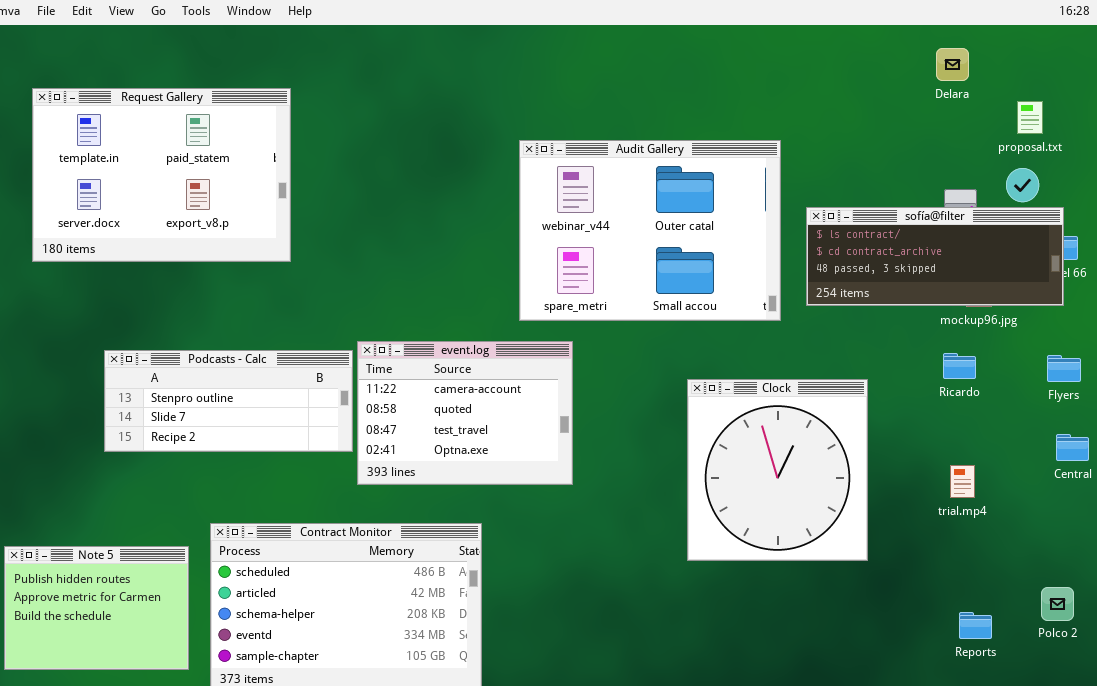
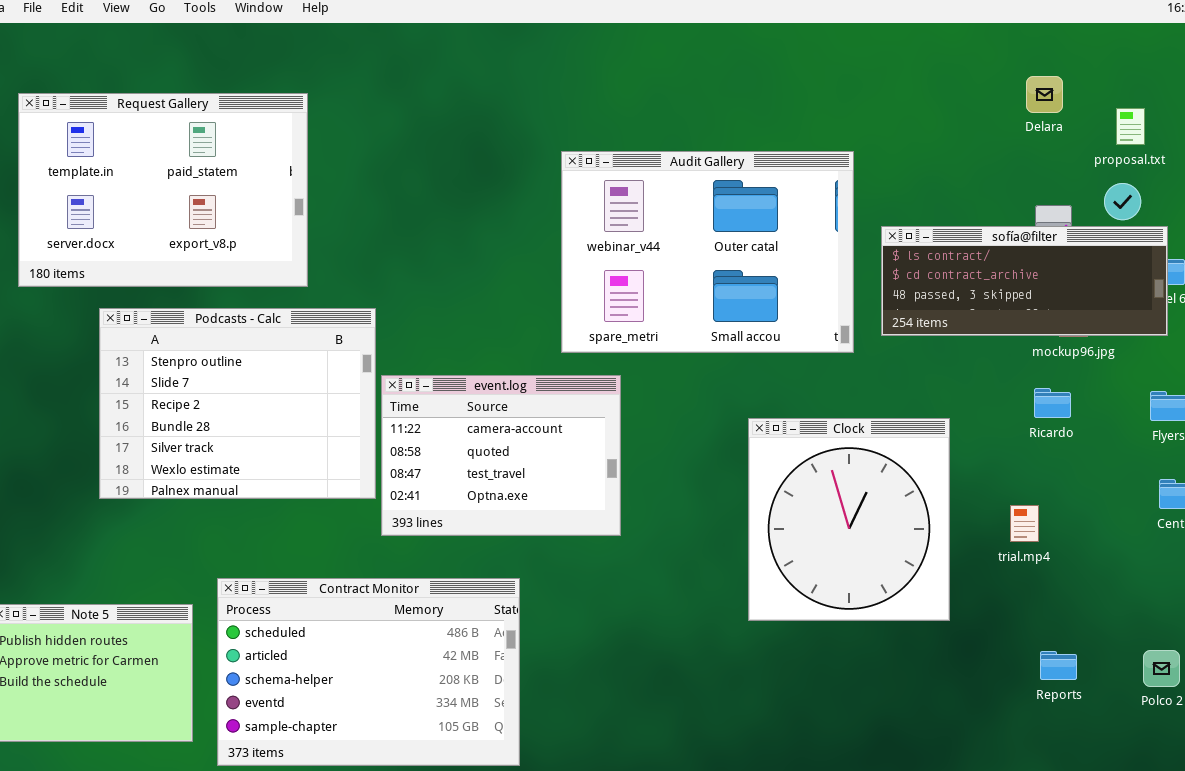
Delara: [936,48,969,81] -> [1026,76,1063,113], moved
Podcasts - Calc: [104,350,353,452] -> [99,308,376,499], resized
trial.mp4: [950,465,975,498] -> [1010,505,1039,542], moved
Reports: [959,612,992,639] -> [1040,651,1077,680], moved

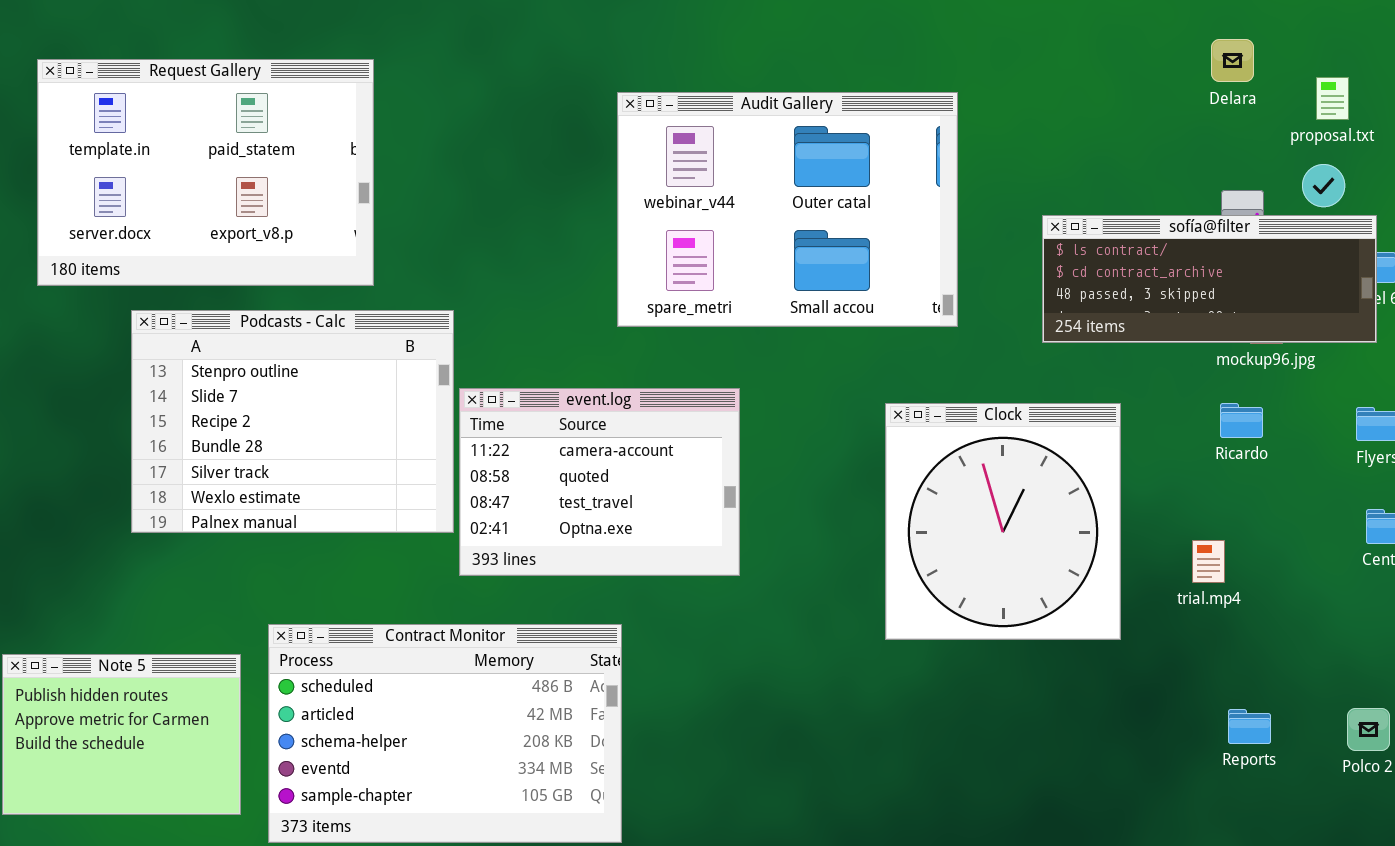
Audit Gallery: [561,151,854,353] -> [617,92,958,327], moved
Clock: [748,418,950,621] -> [885,403,1121,640], moved

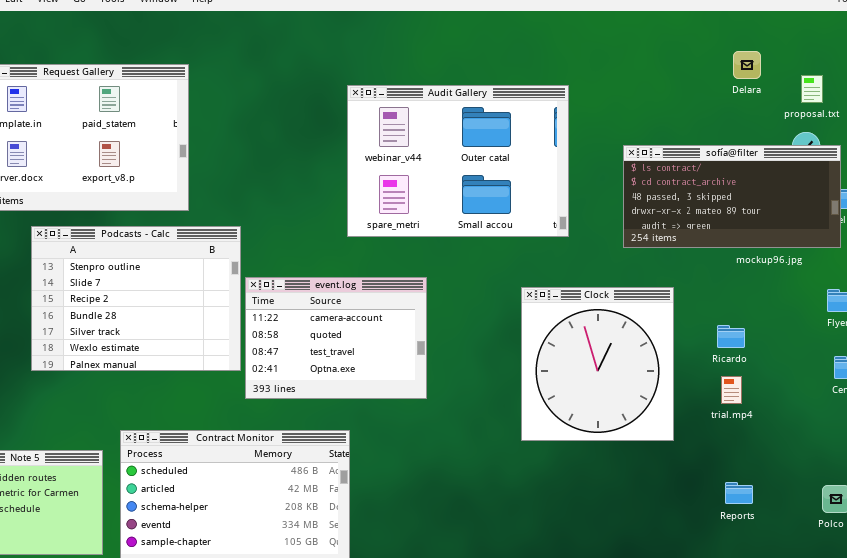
sofía@filter: [1042,215,1377,343] -> [623,145,841,248], resized
Ricardo: [1220,403,1263,438] -> [717,325,745,348], moved
Reports: [1228,709,1271,744] -> [725,482,753,504], moved

